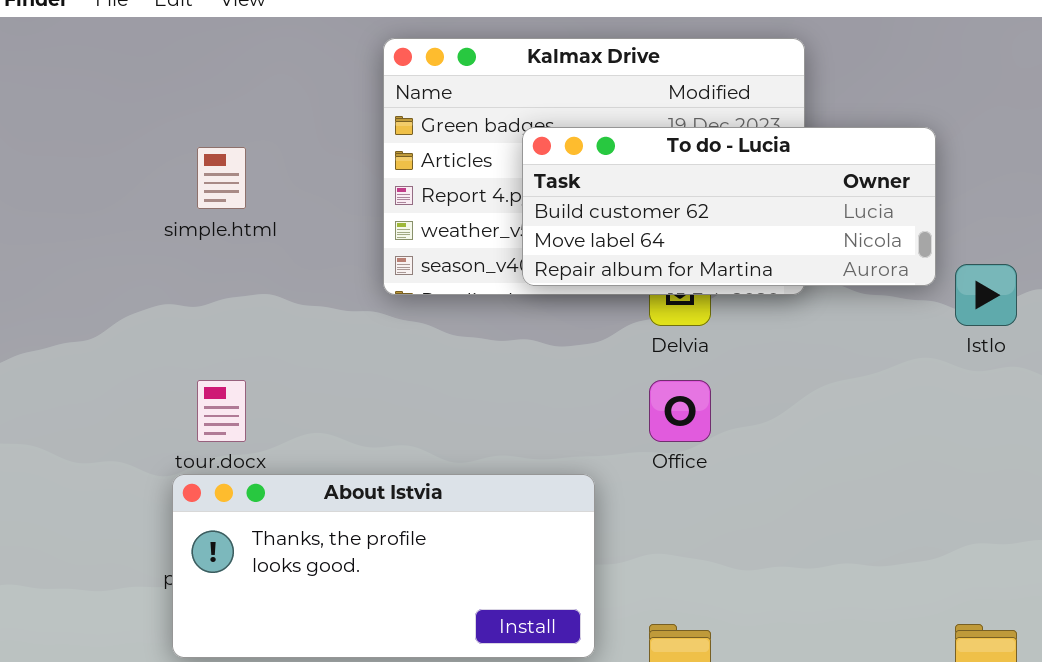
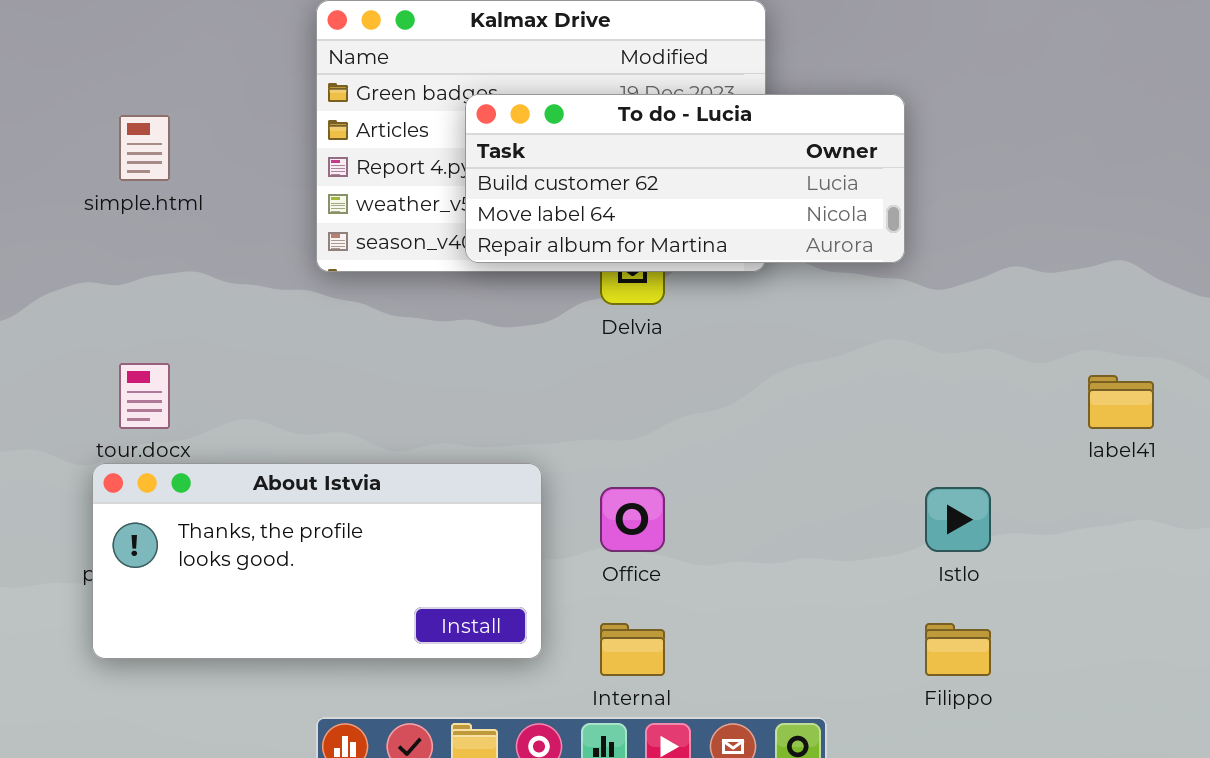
Istlo: [955,264,1017,326] -> [925,487,991,552], moved
Office: [649,380,711,442] -> [600,487,665,552], moved

